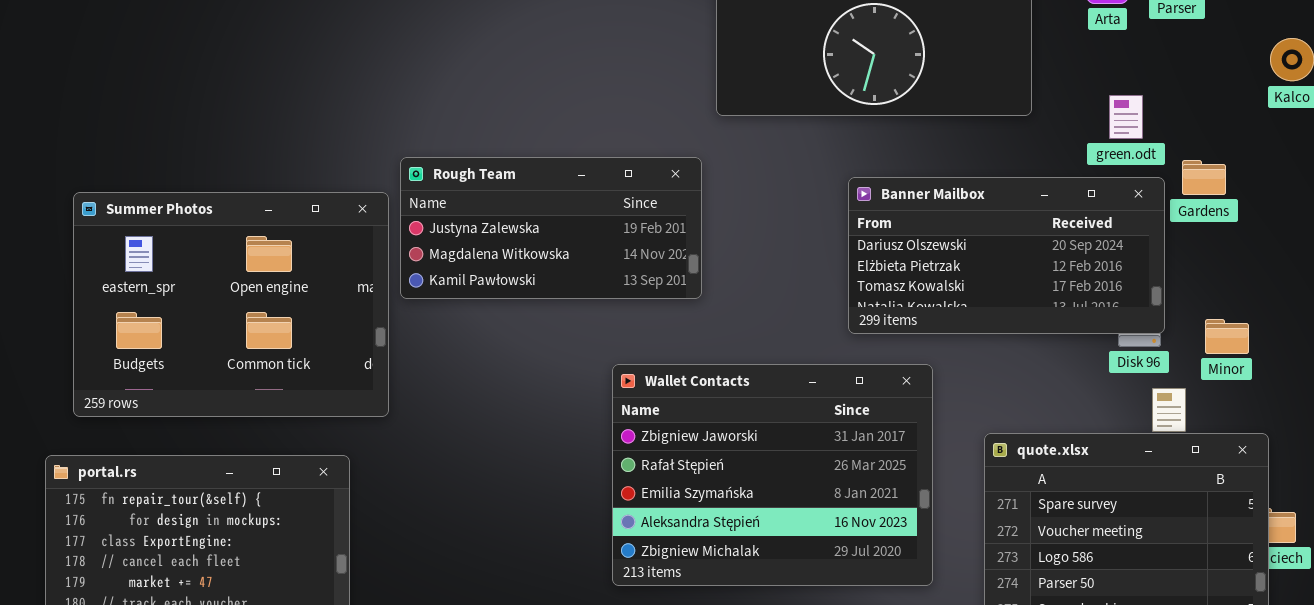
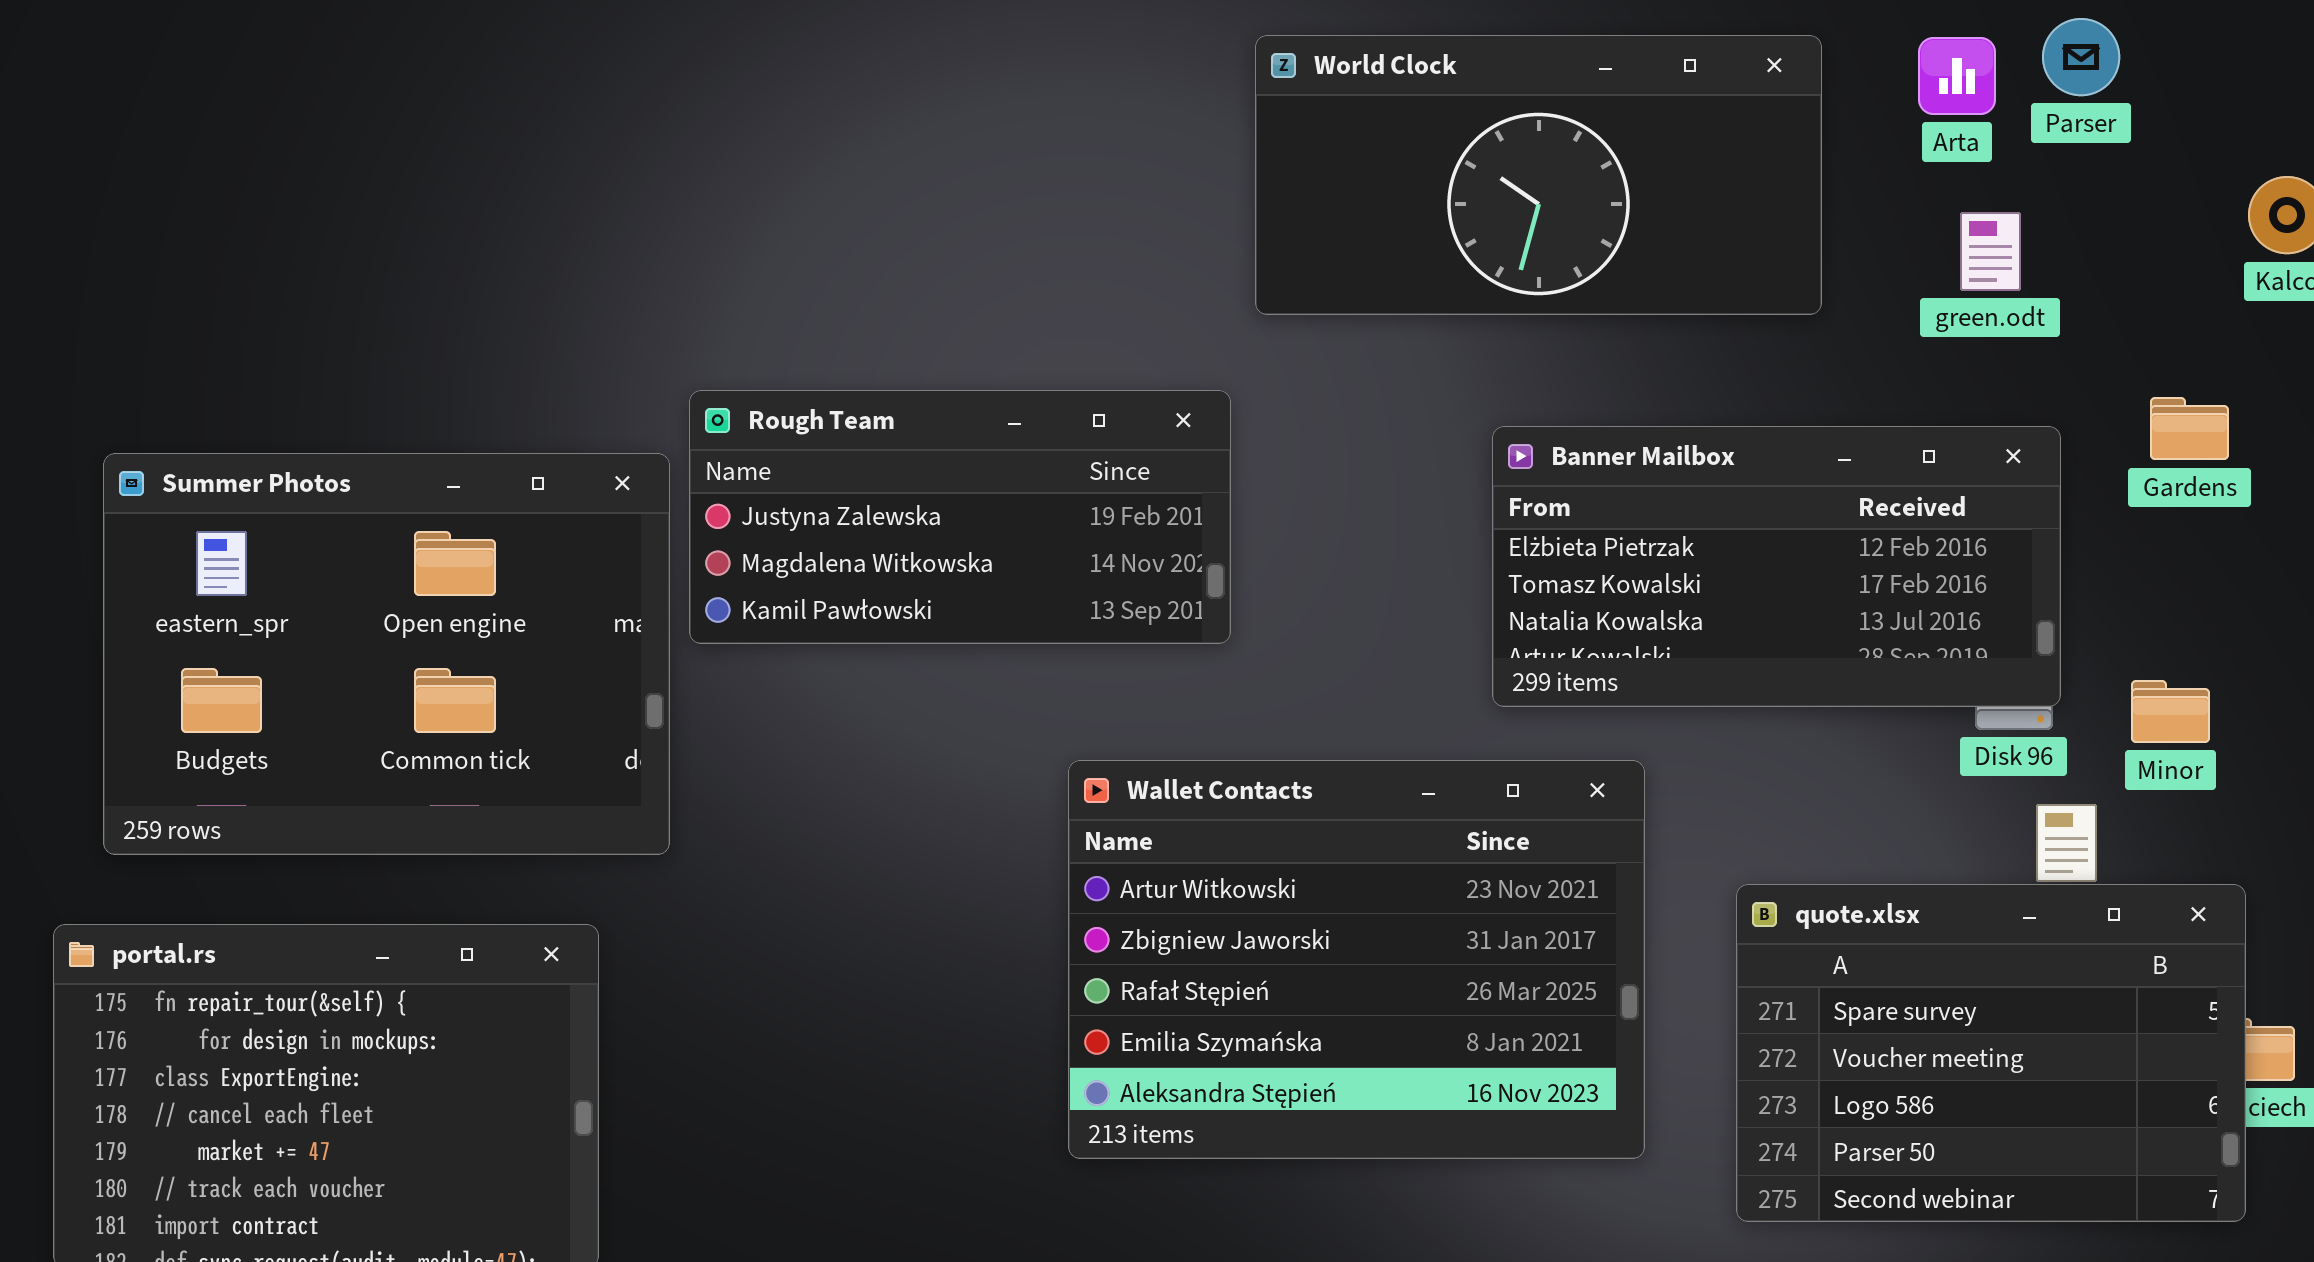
green.odt: [1109,95,1143,139] -> [1960,212,2021,291], moved
Gardens: [1182,160,1226,195] -> [2150,397,2229,460], moved
Banner Mailbox: [848,177,1165,334] -> [1492,426,2061,707], scrolled down 1 row
Wallet Contacts: [612,364,933,586] -> [1068,760,1645,1159], scrolled up 1 row

